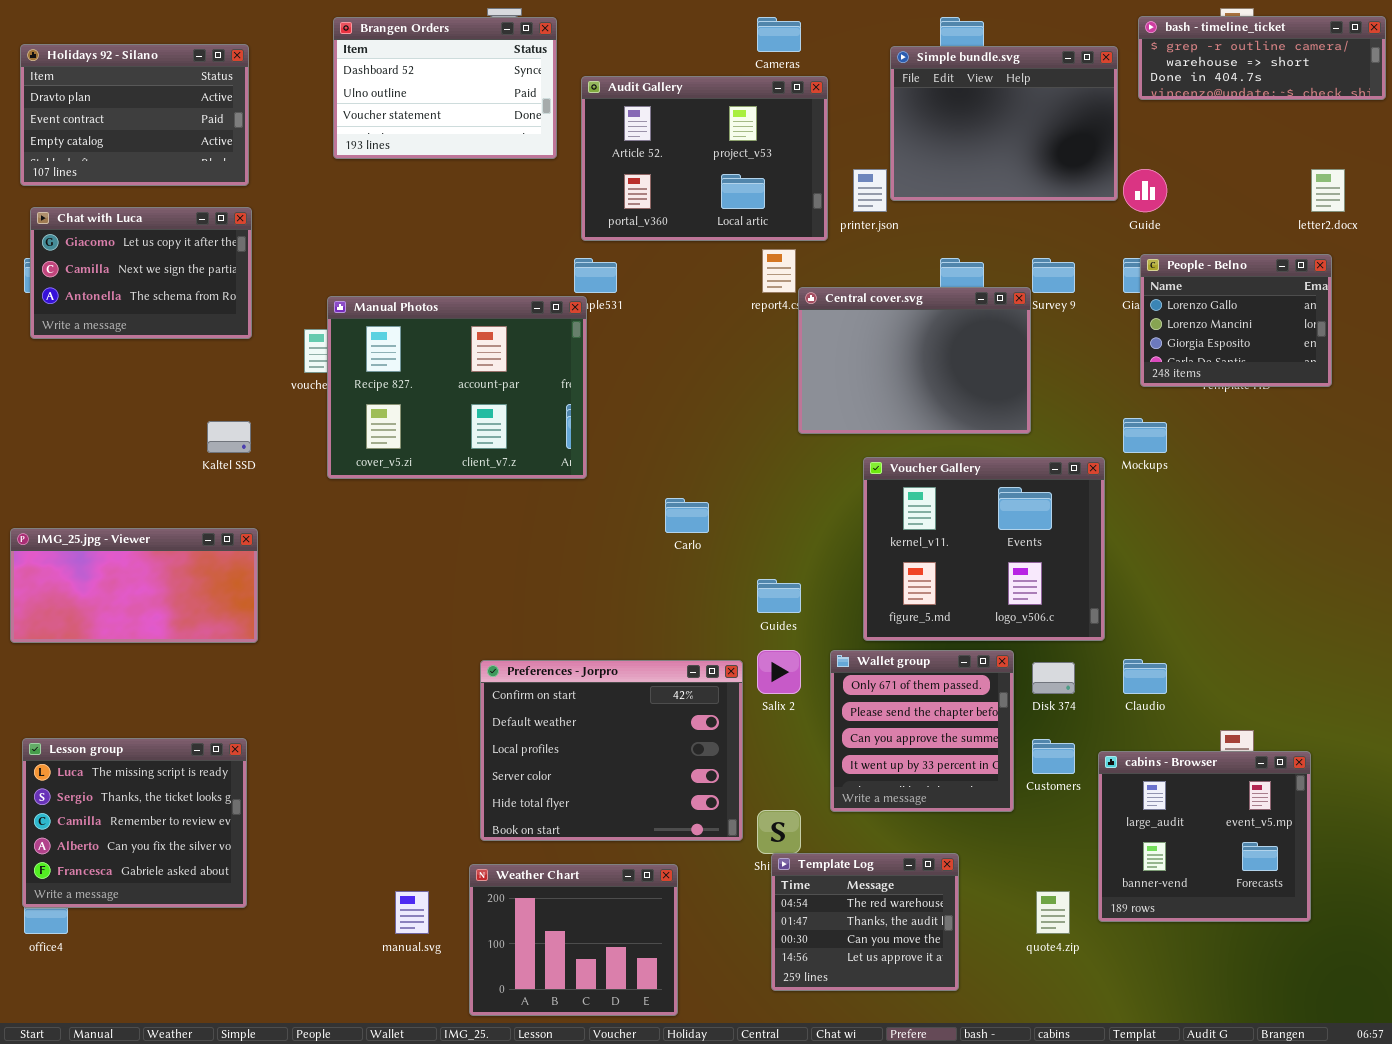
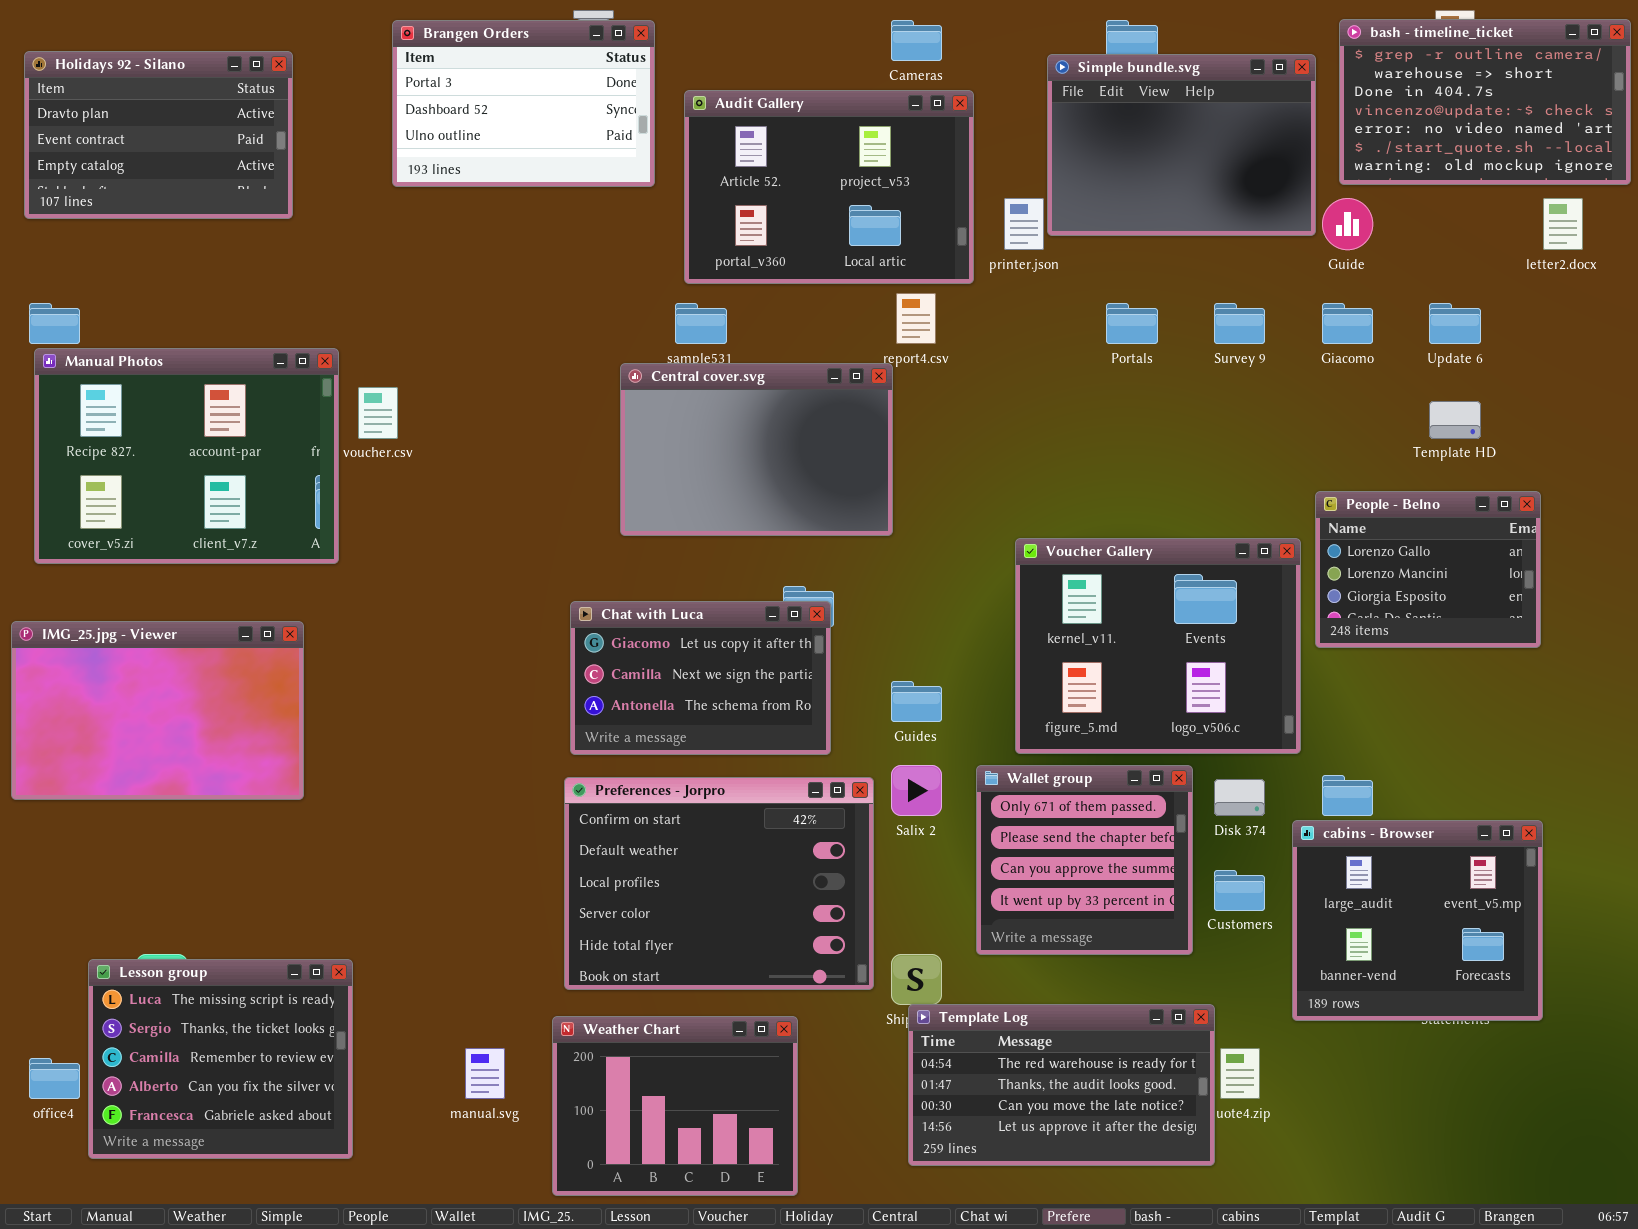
bash - timeline_ticket: [1138,16,1386,100] -> [1339,19,1631,185], resized
Brangen Orders: [333,17,557,159] -> [392,20,655,187], scrolled up 1 row
Chat with Luca: [30,207,252,339] -> [570,601,831,755], moved
People - Belno: [1140,254,1332,387] -> [1315,491,1541,648], moved
Central cover.svg: [798,287,1031,434] -> [620,363,893,536], moved
Manual Photos: [327,296,587,479] -> [34,348,339,564], moved
IMG_25.jpg - Viewer: [10,528,258,643] -> [11,621,304,800], resized
Lesson group: [22,738,247,908] -> [88,959,353,1159], moved
cabins - Browser: [1098,751,1311,922] -> [1292,820,1543,1021], moved
Template Log: [771,853,959,991] -> [908,1004,1215,1166], resized

